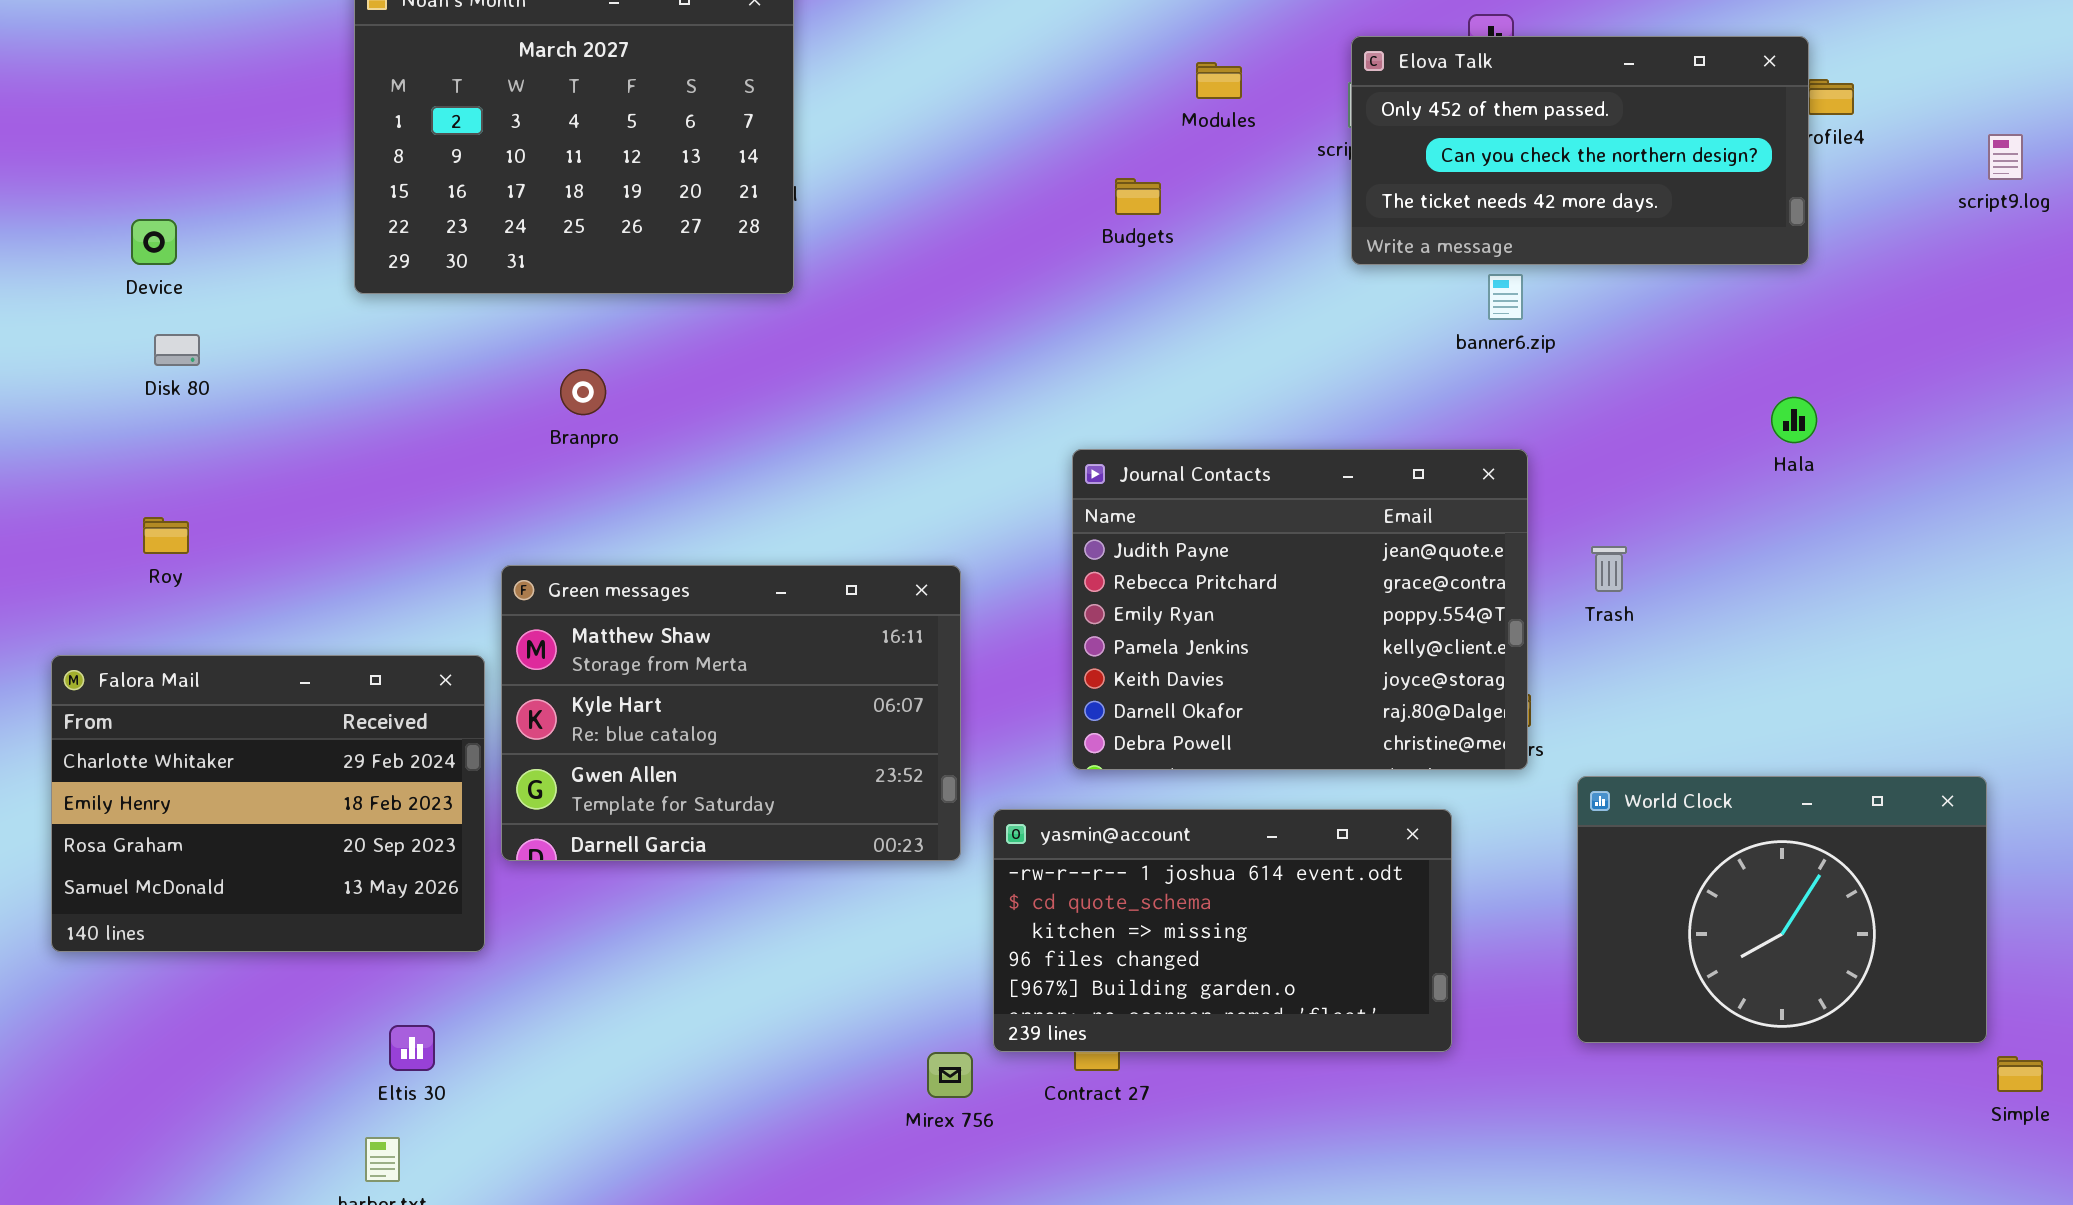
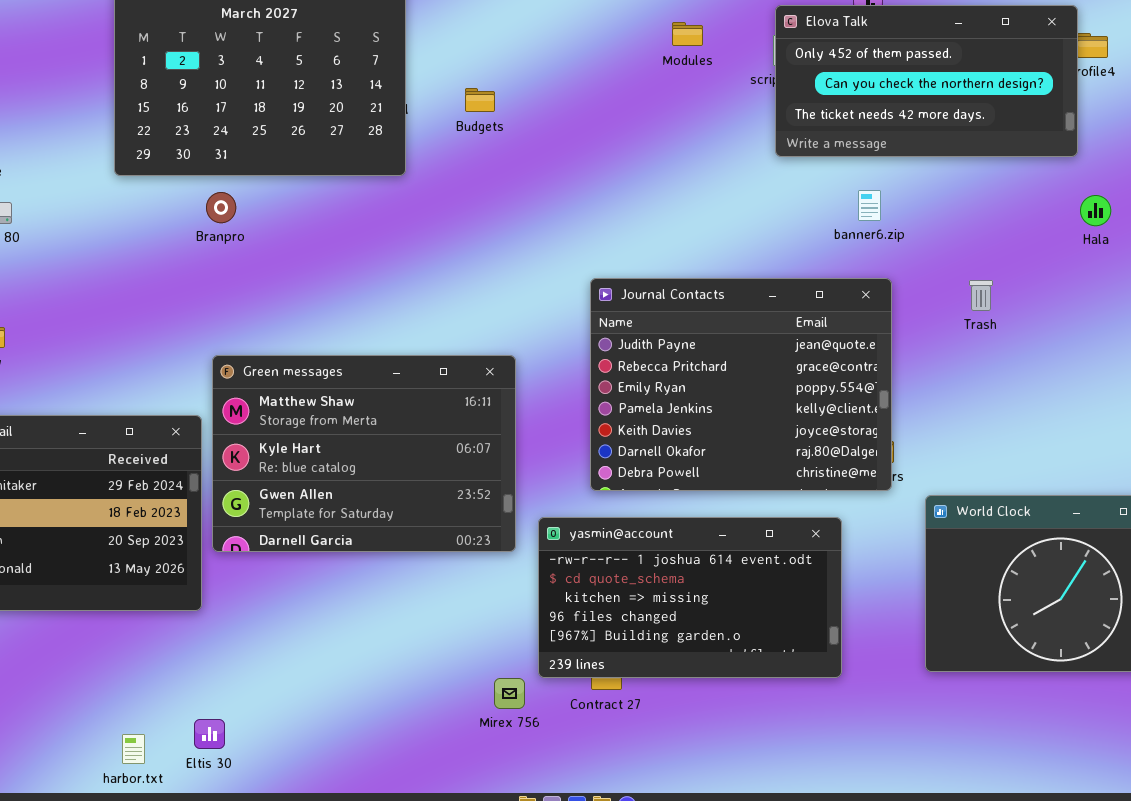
Budgets: [1115,178,1161,215] -> [465,88,495,112], moved
banner6.zip: [1488,274,1523,320] -> [858,190,881,221], moved
Branpro: [560,369,606,415] -> [206,192,236,223], moved
Hala: [1771,397,1817,443] -> [1080,195,1111,226], moved
Trash: [1591,546,1627,592] -> [969,280,993,311], moved
Eltis 30: [389,1025,435,1071] -> [194,719,225,749], moved

